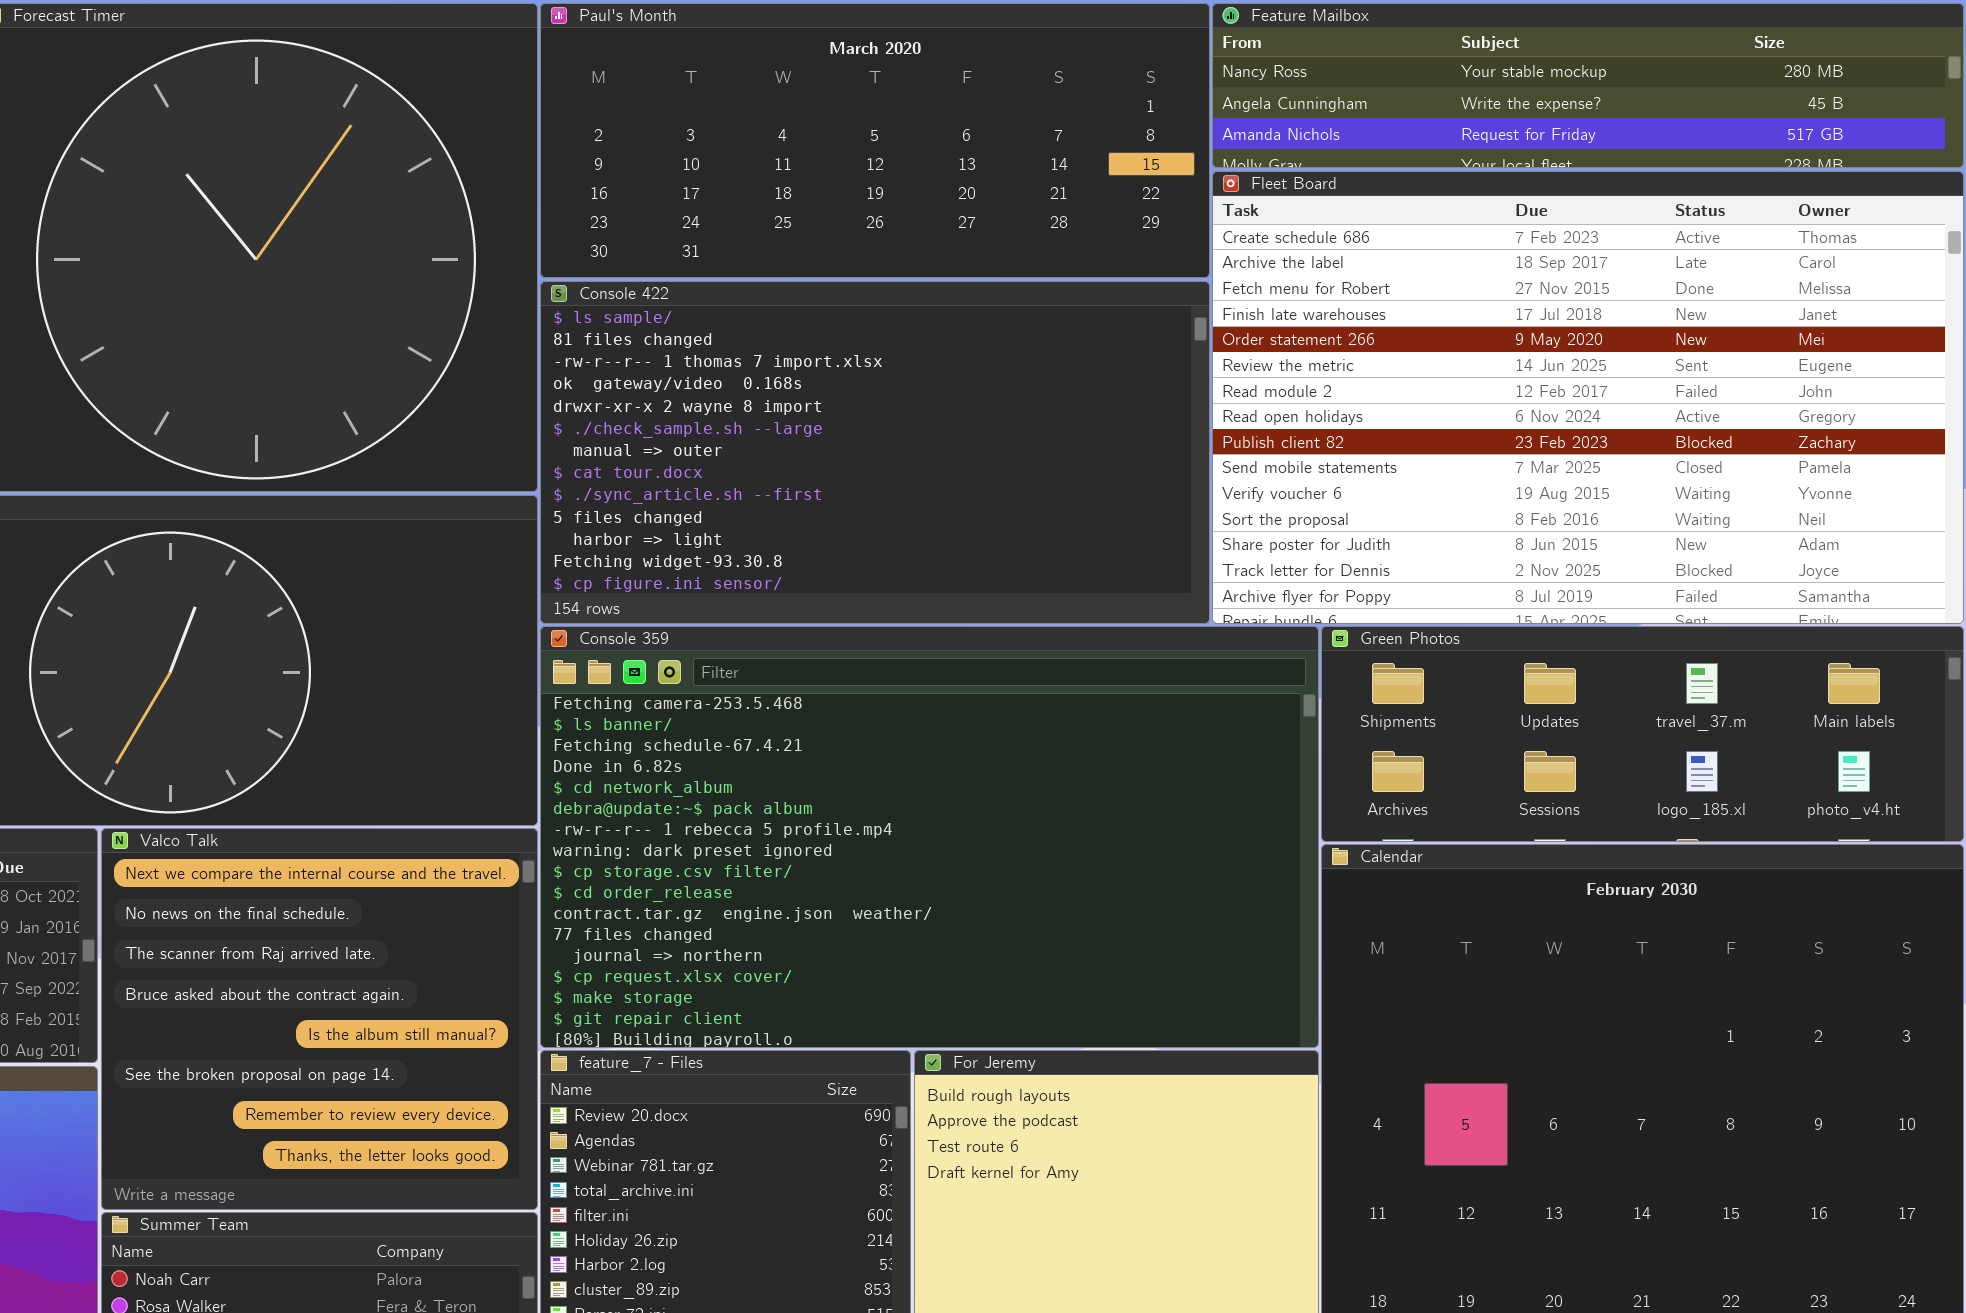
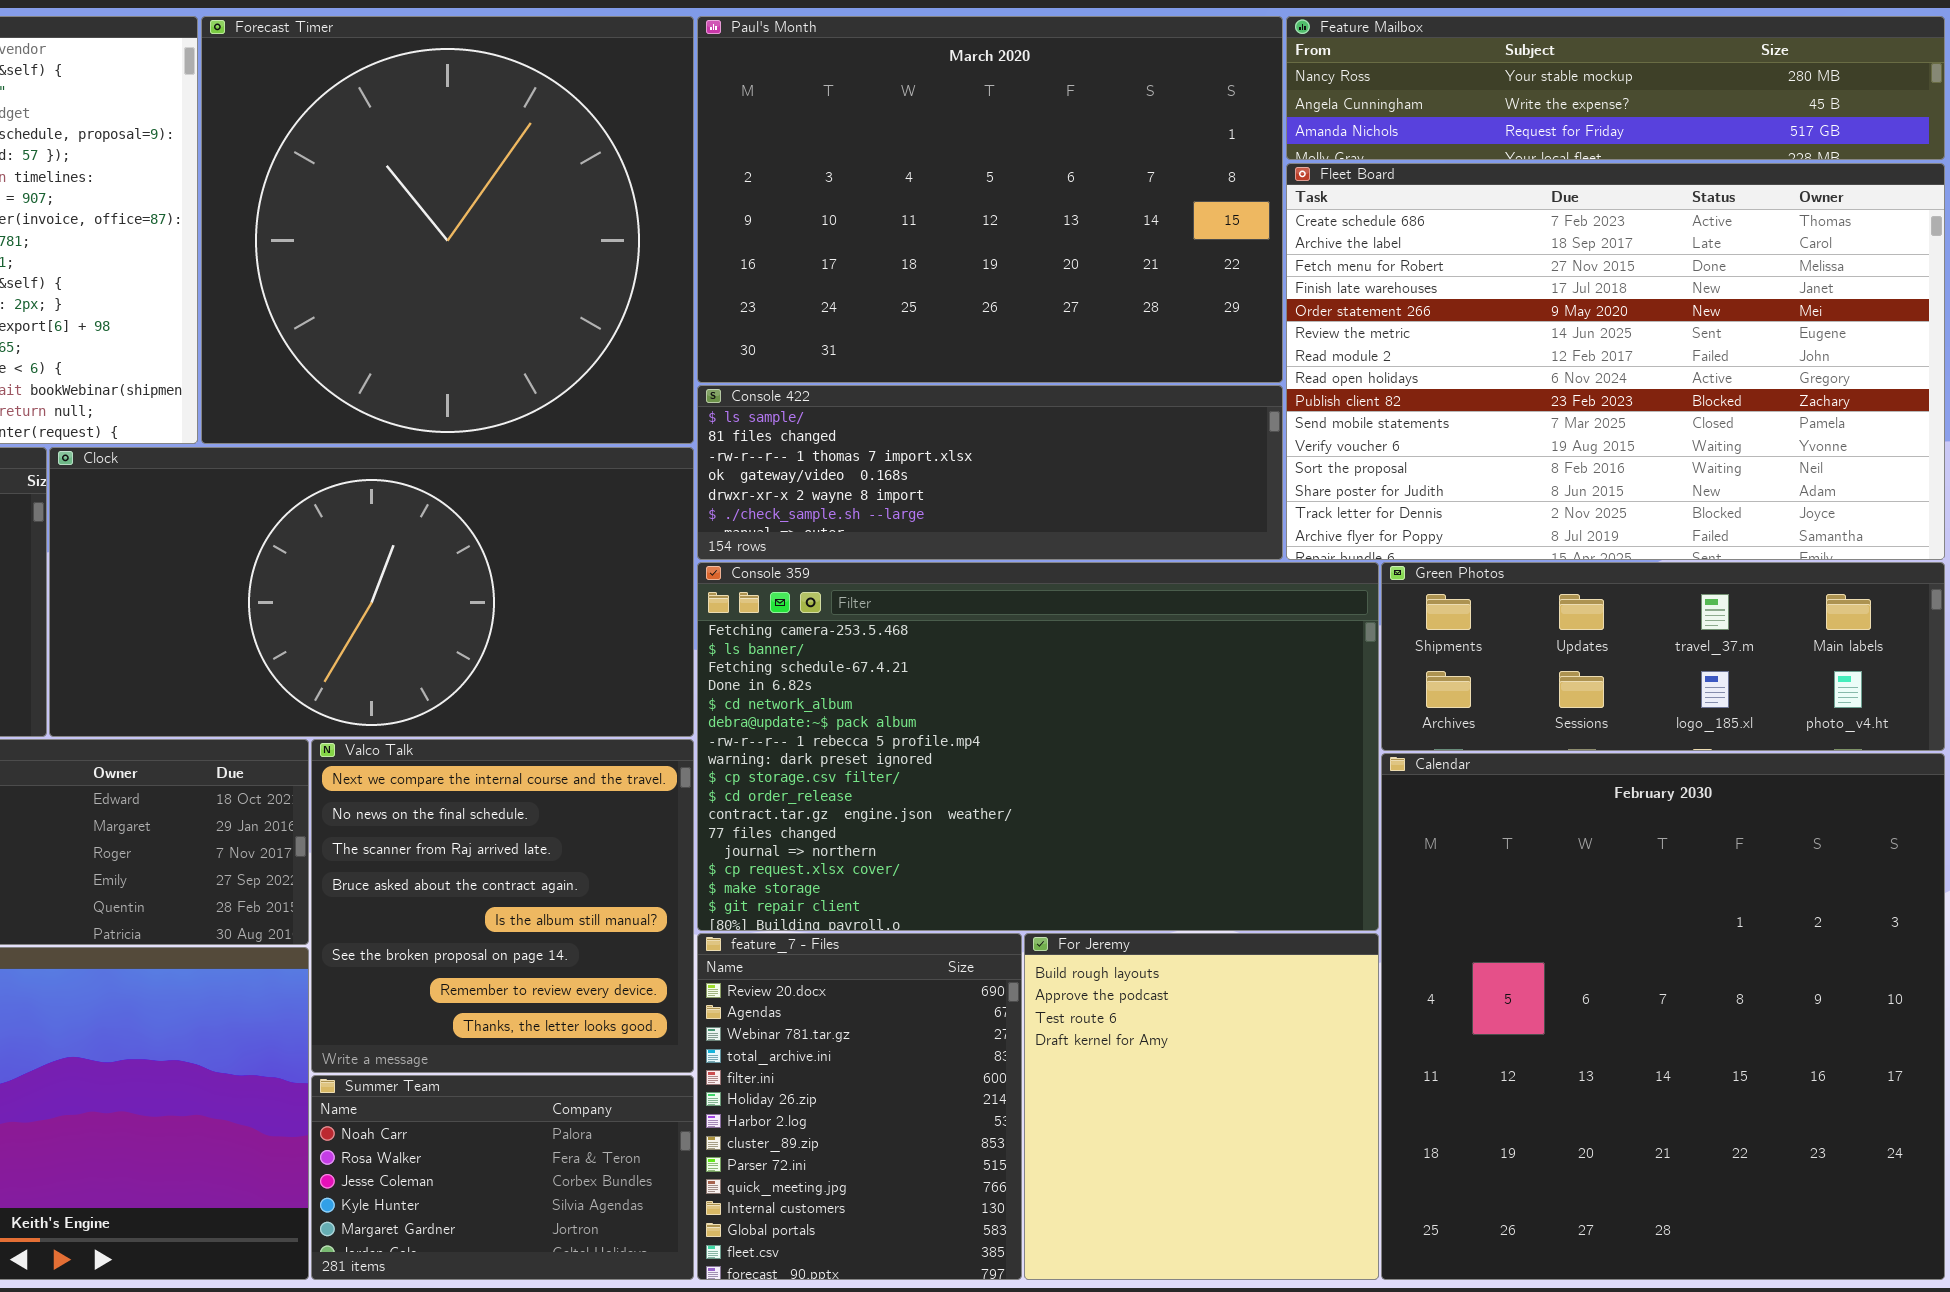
Paul's Month: [540,3,1210,278] -> [697,16,1283,383], resized
Console 422: [540,281,1210,624] -> [697,385,1283,560], resized

